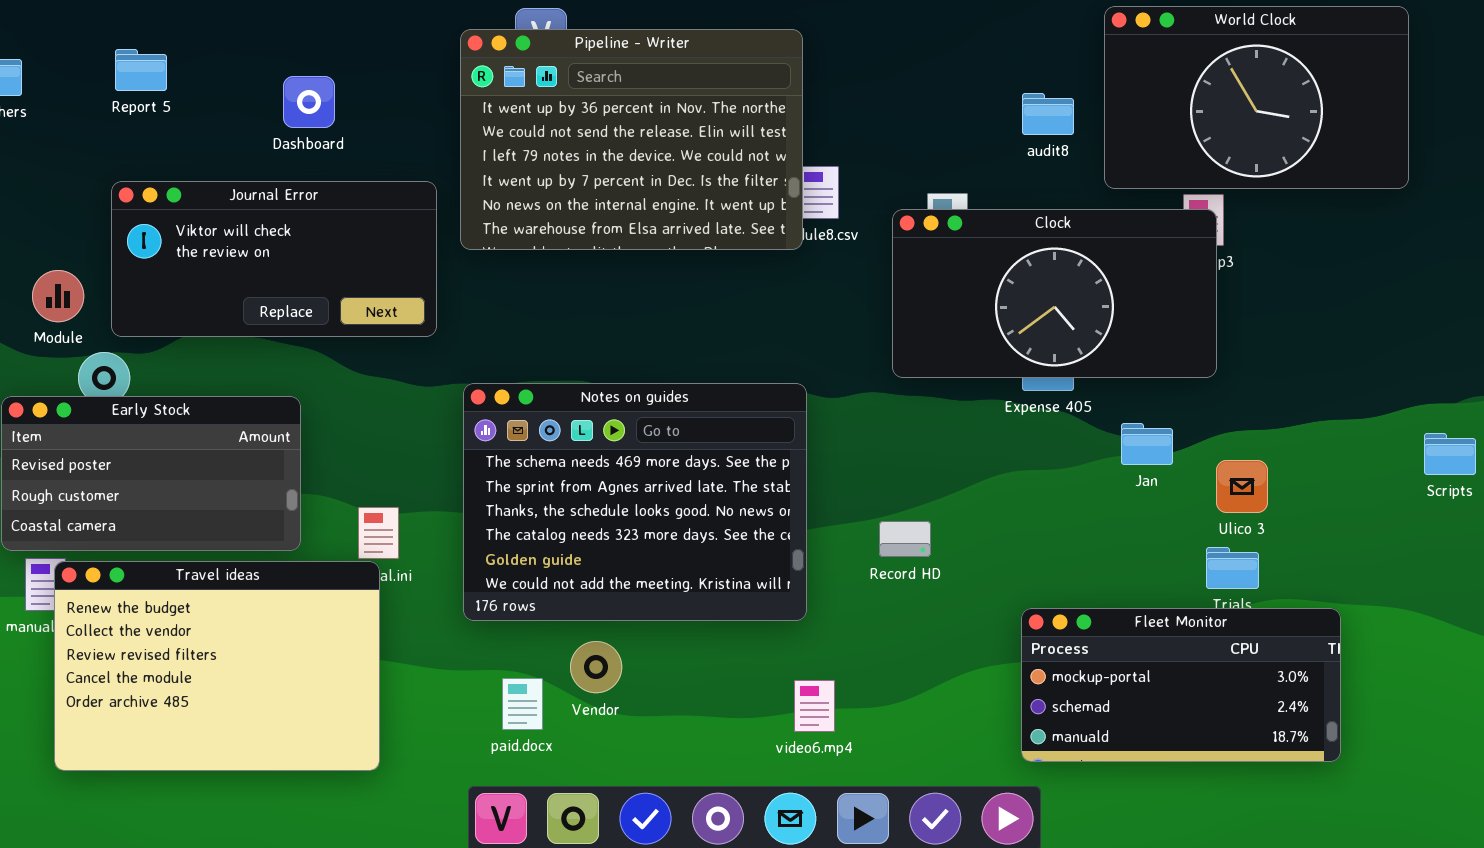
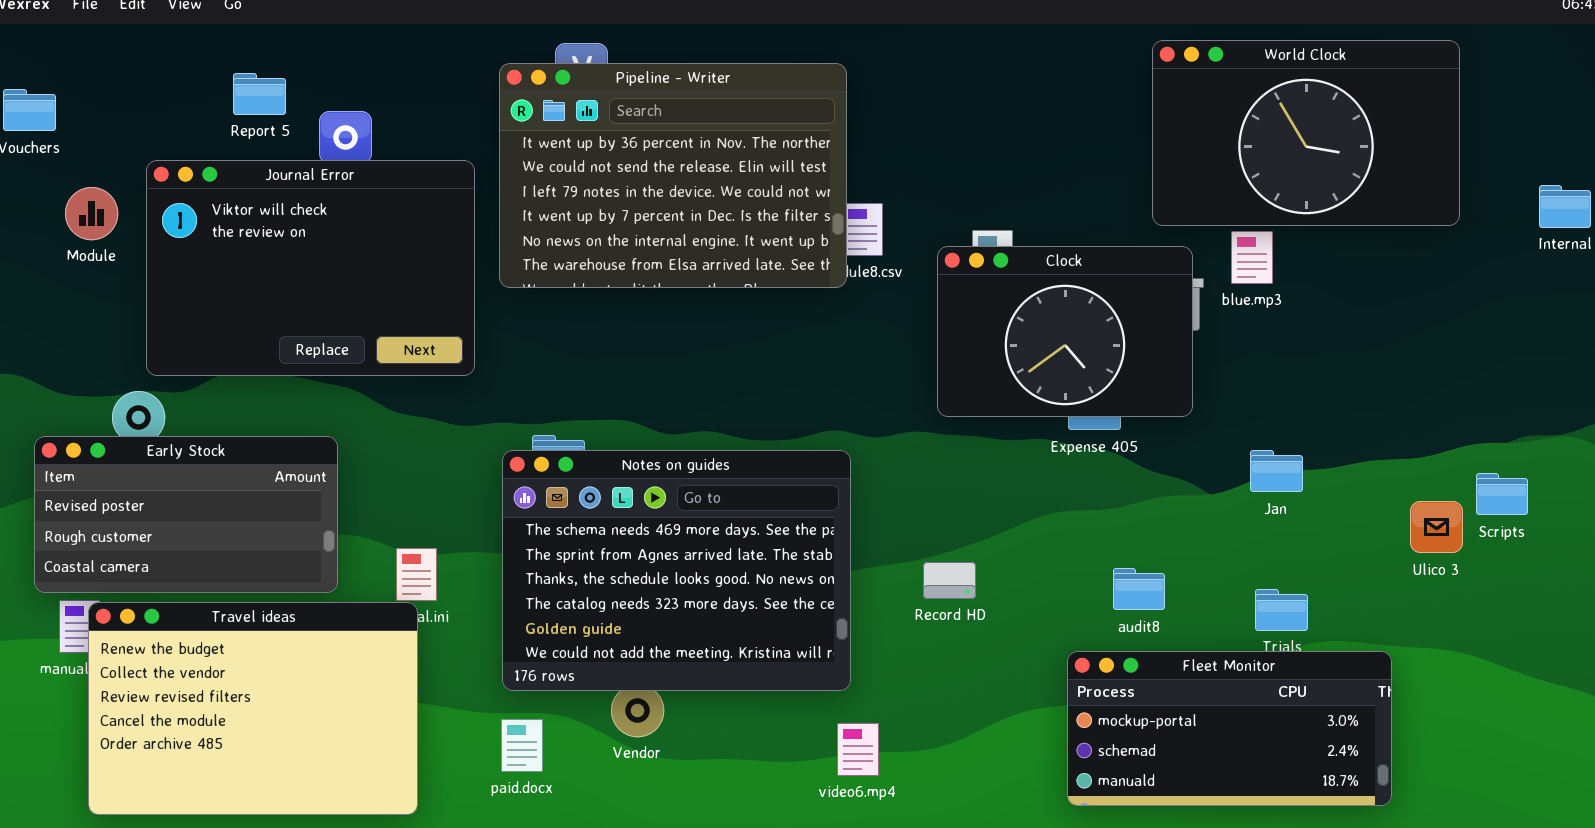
Report 5: [115,49,167,91] -> [233,73,286,115], moved
audit8: [1022,93,1074,135] -> [1113,568,1165,610], moved
Journal Error: [111,181,437,337] -> [146,160,475,376], resized
Clock: [892,209,1217,378] -> [937,246,1193,417], resized
Module: [32,270,84,322] -> [65,187,118,240], moved
Notes on guides: [463,383,807,621] -> [502,450,851,691], moved
Jan: [1121,423,1173,465] -> [1250,450,1303,492], moved
Ulico 3: [1216,460,1268,513] -> [1410,501,1463,553], moved
paid.docx: [502,678,543,730] -> [501,719,543,772], moved

